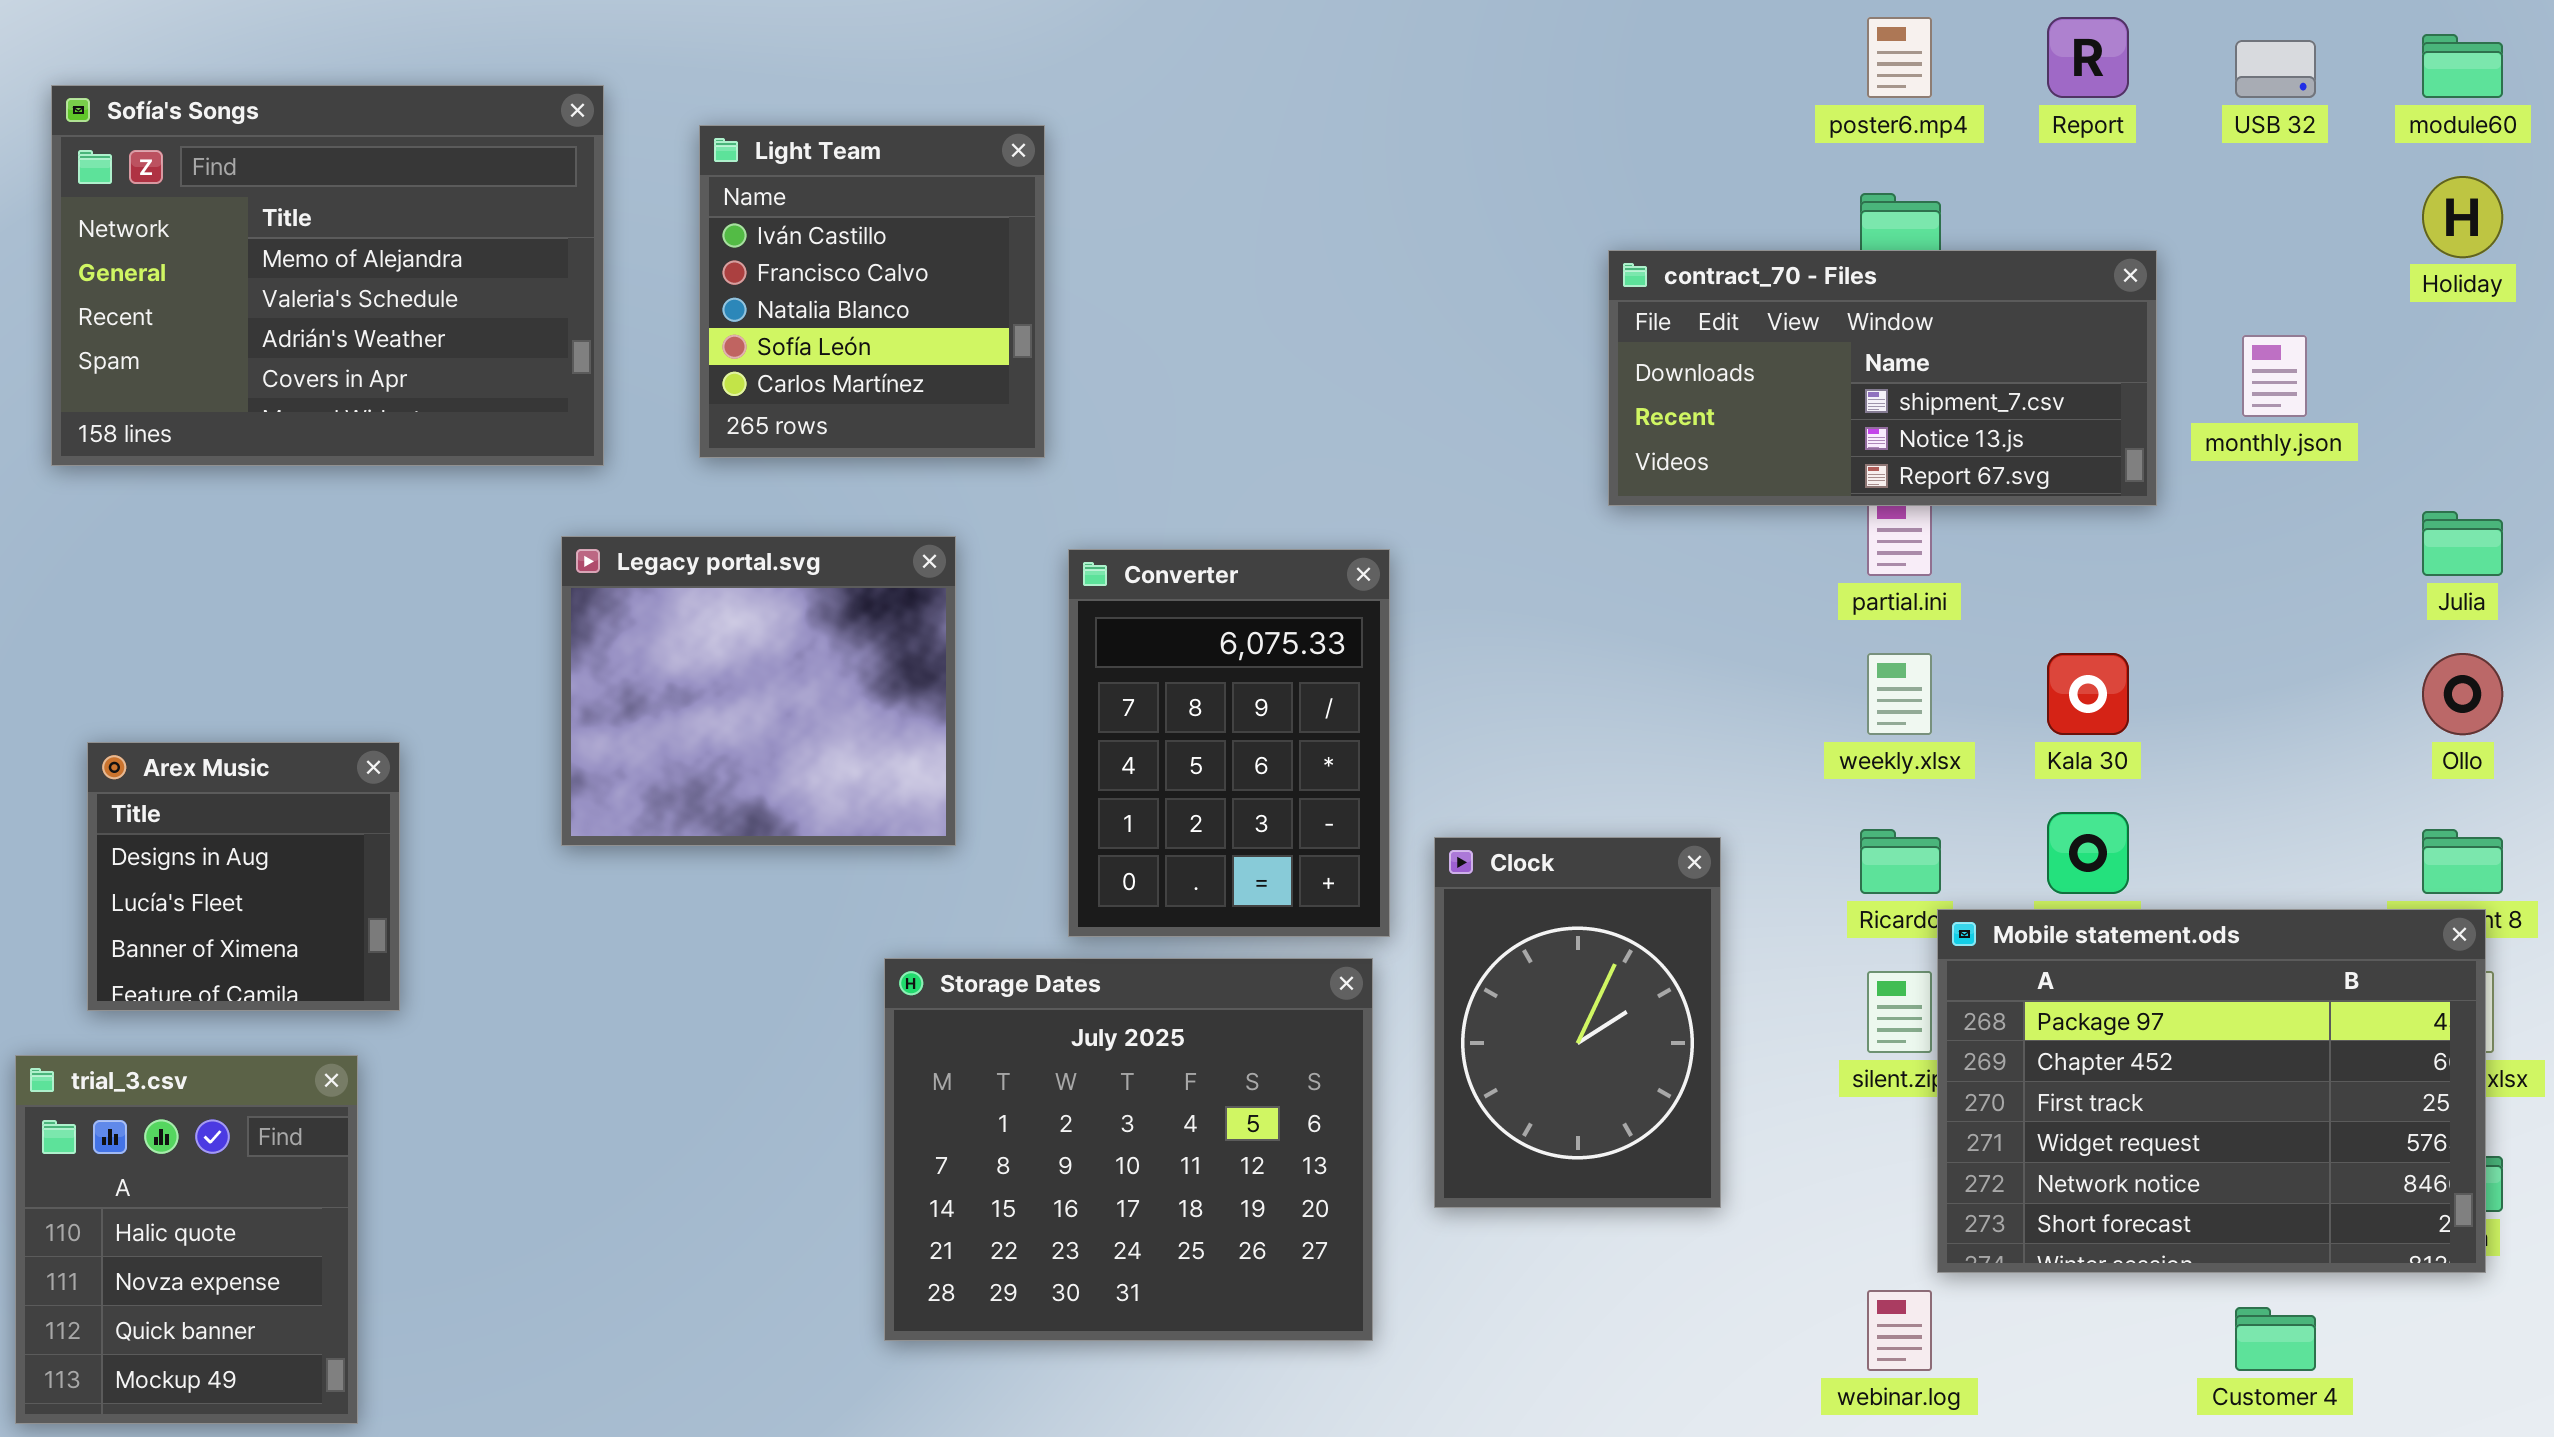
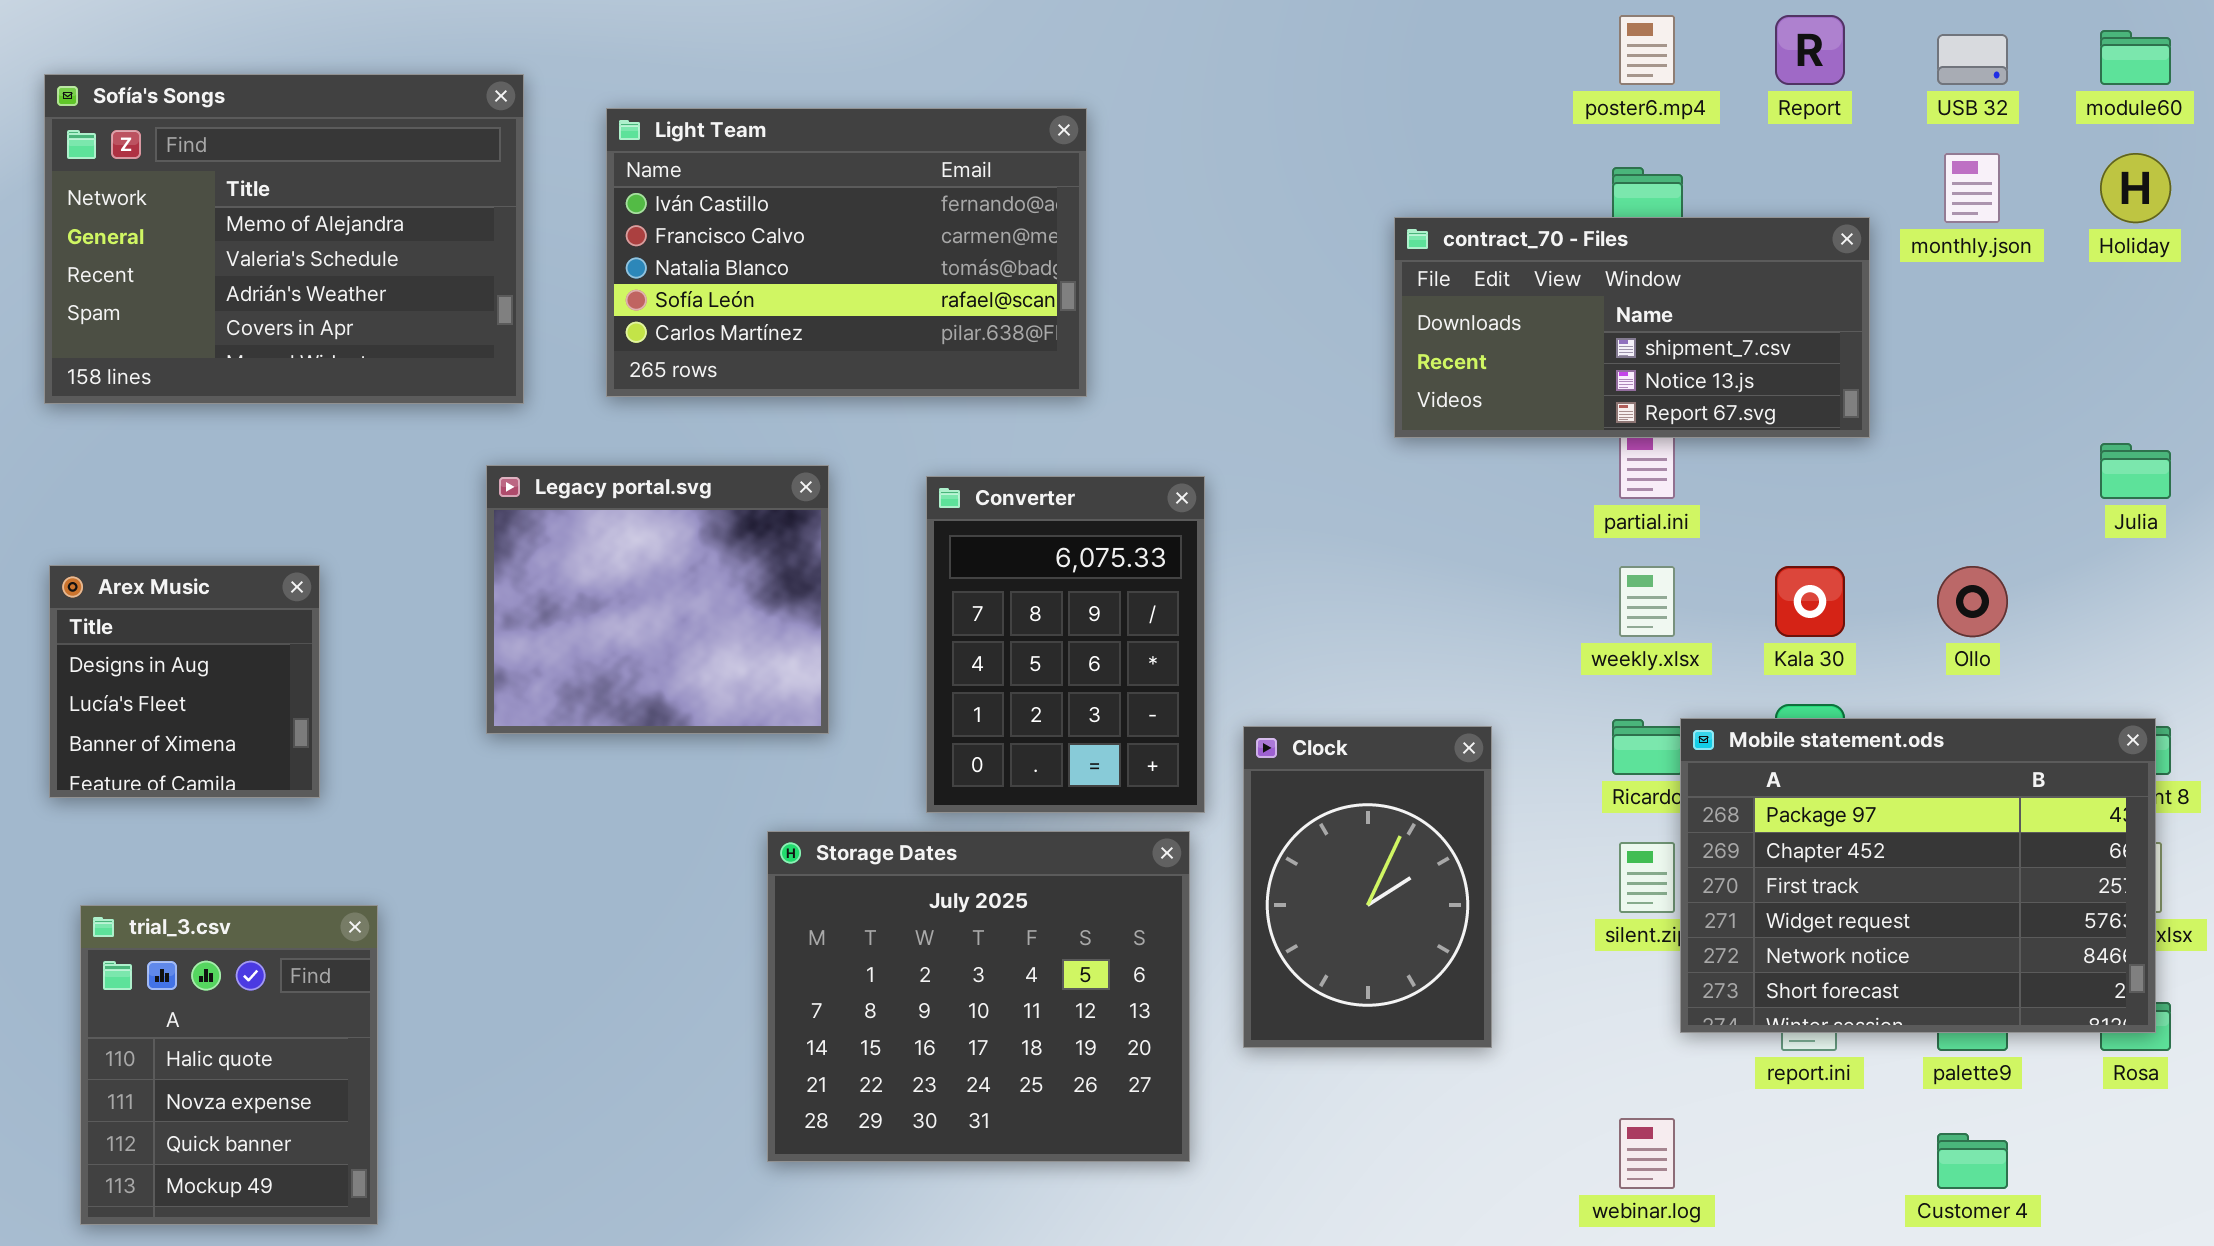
Light Team: [699,125,1045,458] -> [606,108,1087,397], resized
monthly.json: [2242,335,2307,417] -> [1944,153,2000,223], moved
Ollo: [2422,653,2503,735] -> [1937,566,2008,637], moved
Arex Music: [87,742,400,1011] -> [49,565,320,798], moved
Mobile statement.ods: [1937,909,2486,1273] -> [1680,718,2156,1033], moved
trial_3.csv: [15,1055,358,1424] -> [80,905,378,1225], moved

